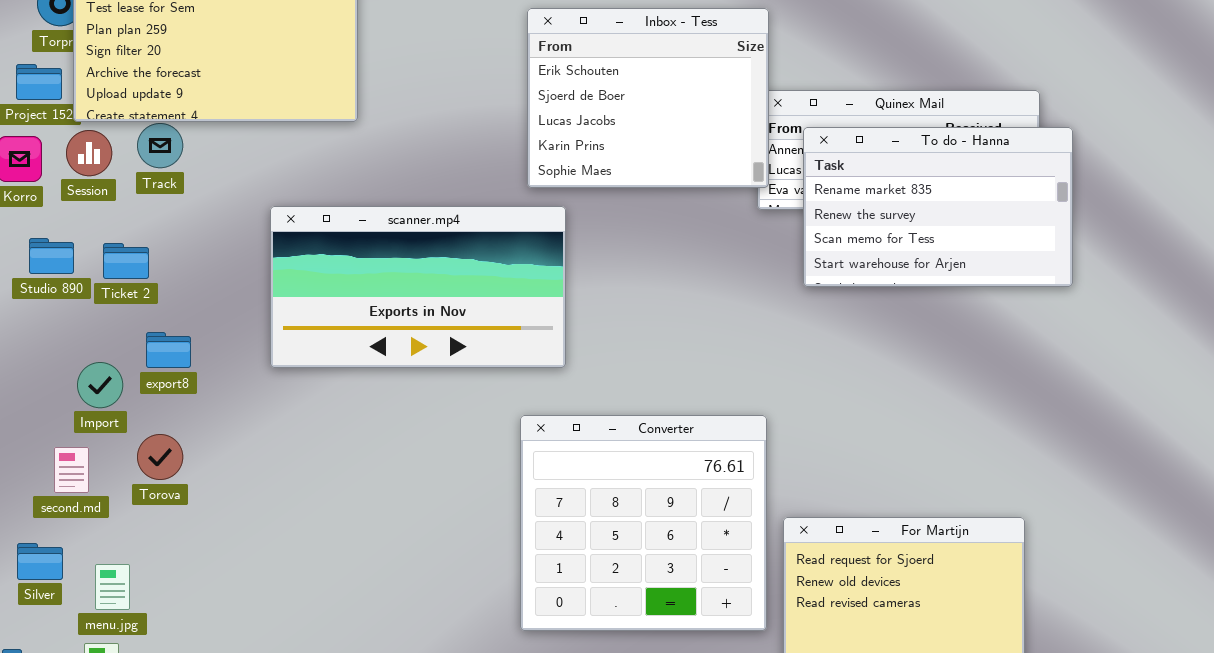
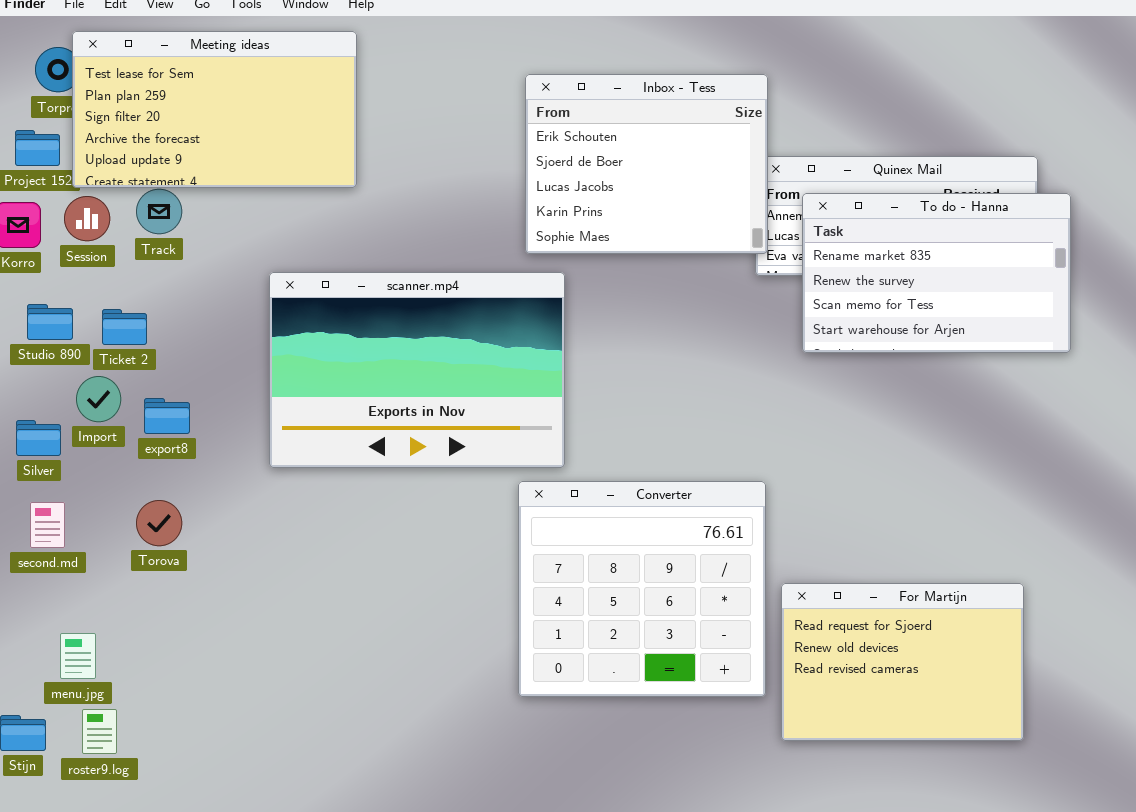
scanner.mp4: [270,206,566,368] -> [269,272,565,468], resized
Import: [77,362,123,408] -> [76,376,121,422], moved
second.md: [54,447,89,493] -> [30,502,65,548], moved
Silver: [17,543,63,580] -> [16,420,61,456], moved
menu.jpg: [95,564,130,610] -> [60,633,96,679], moved

